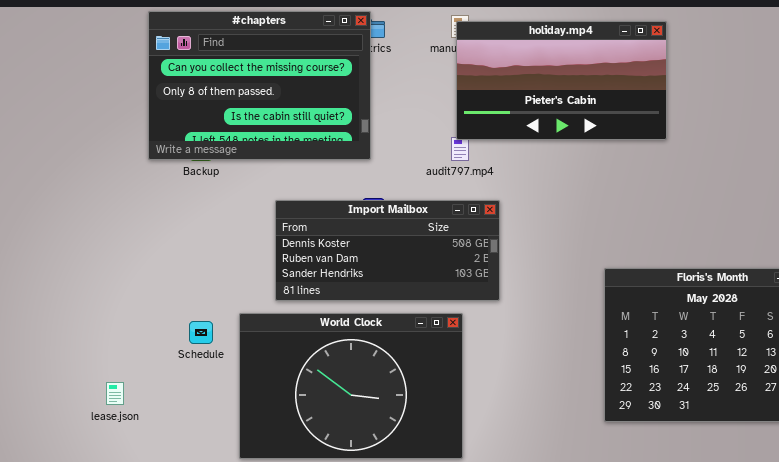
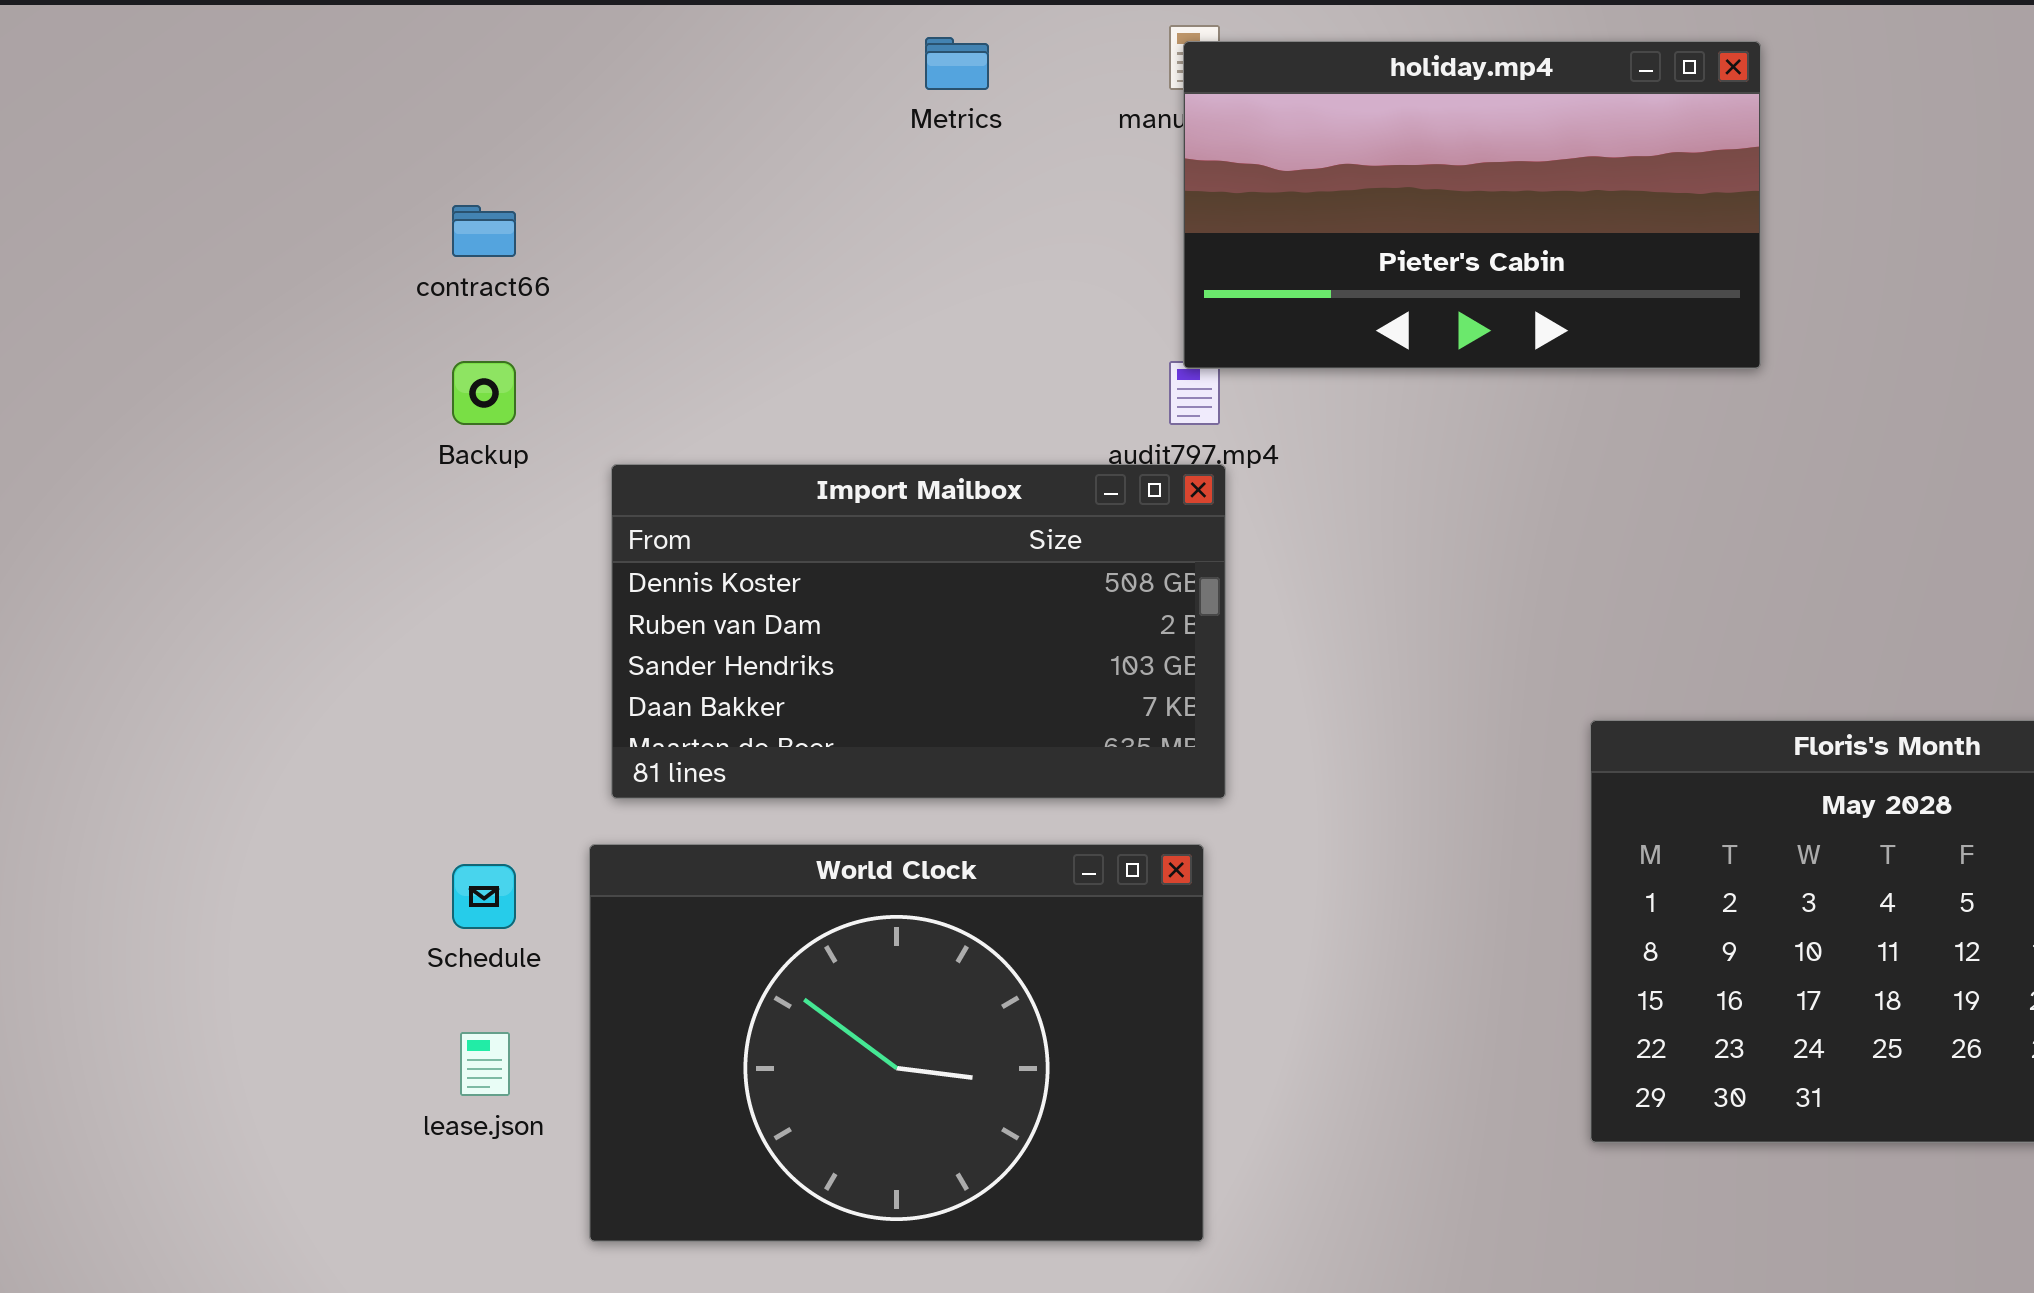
#chapters: [148,11,371,160] -> none, closed
Import Mailbox: [275,200,500,301] -> [611,464,1226,799], moved, resized
lease.json: [106,382,124,405] -> [460,1032,510,1096], moved

